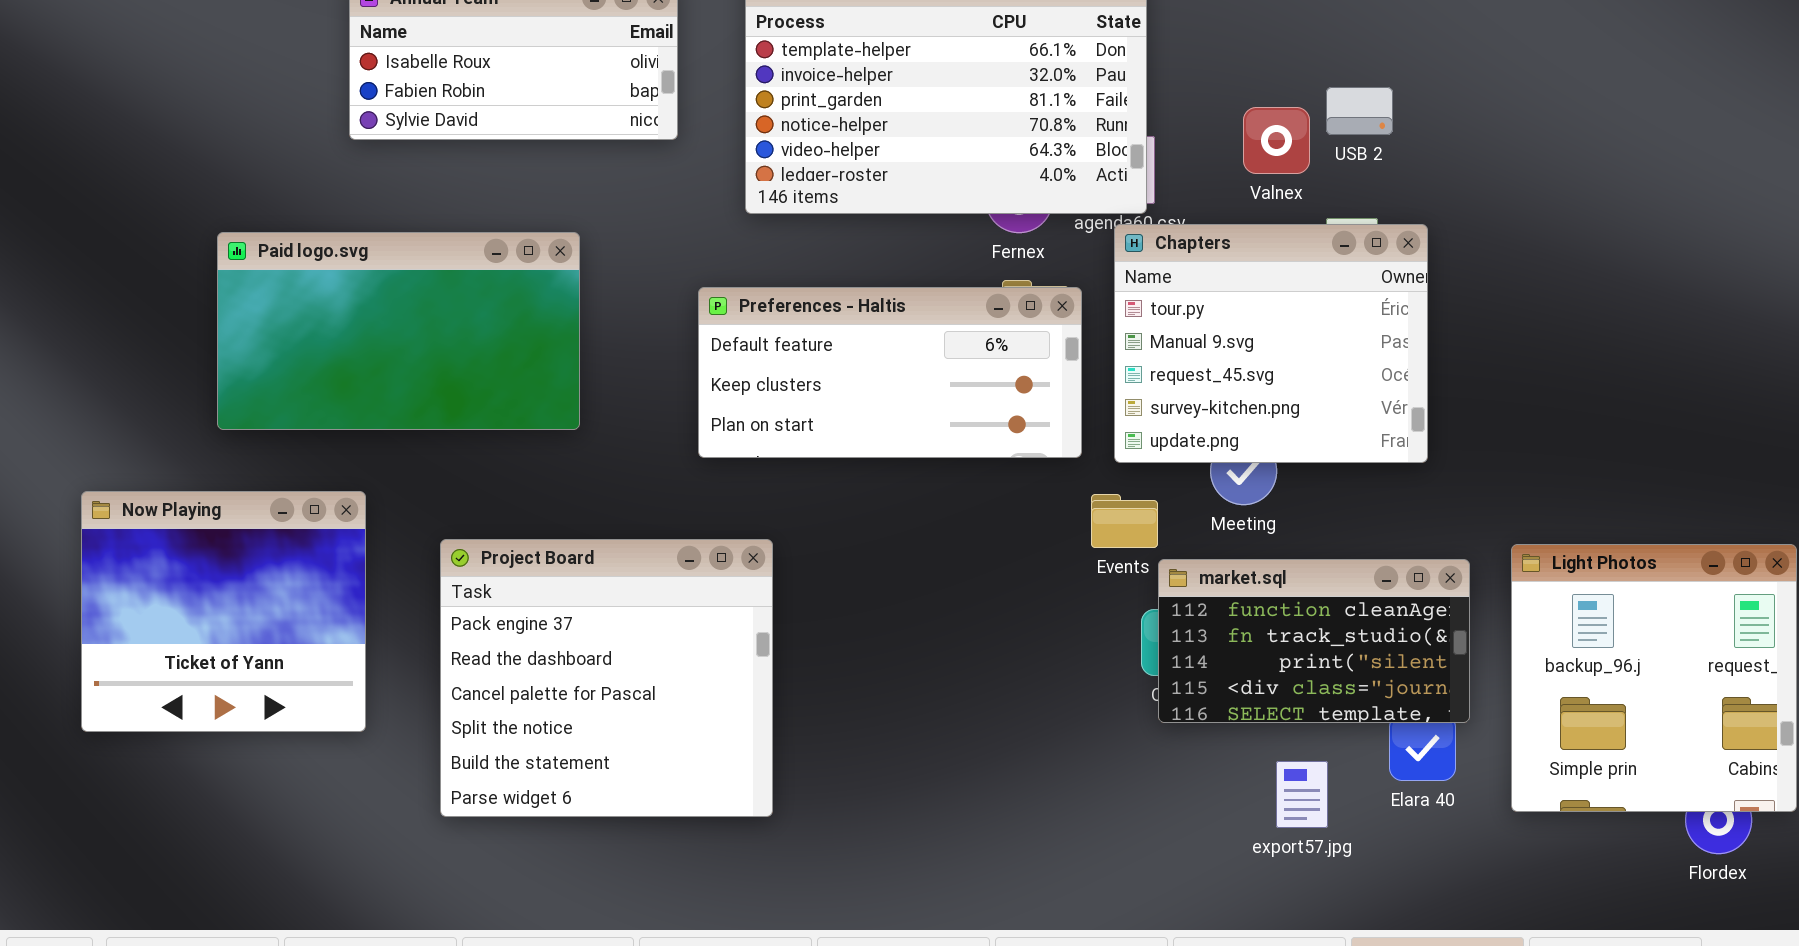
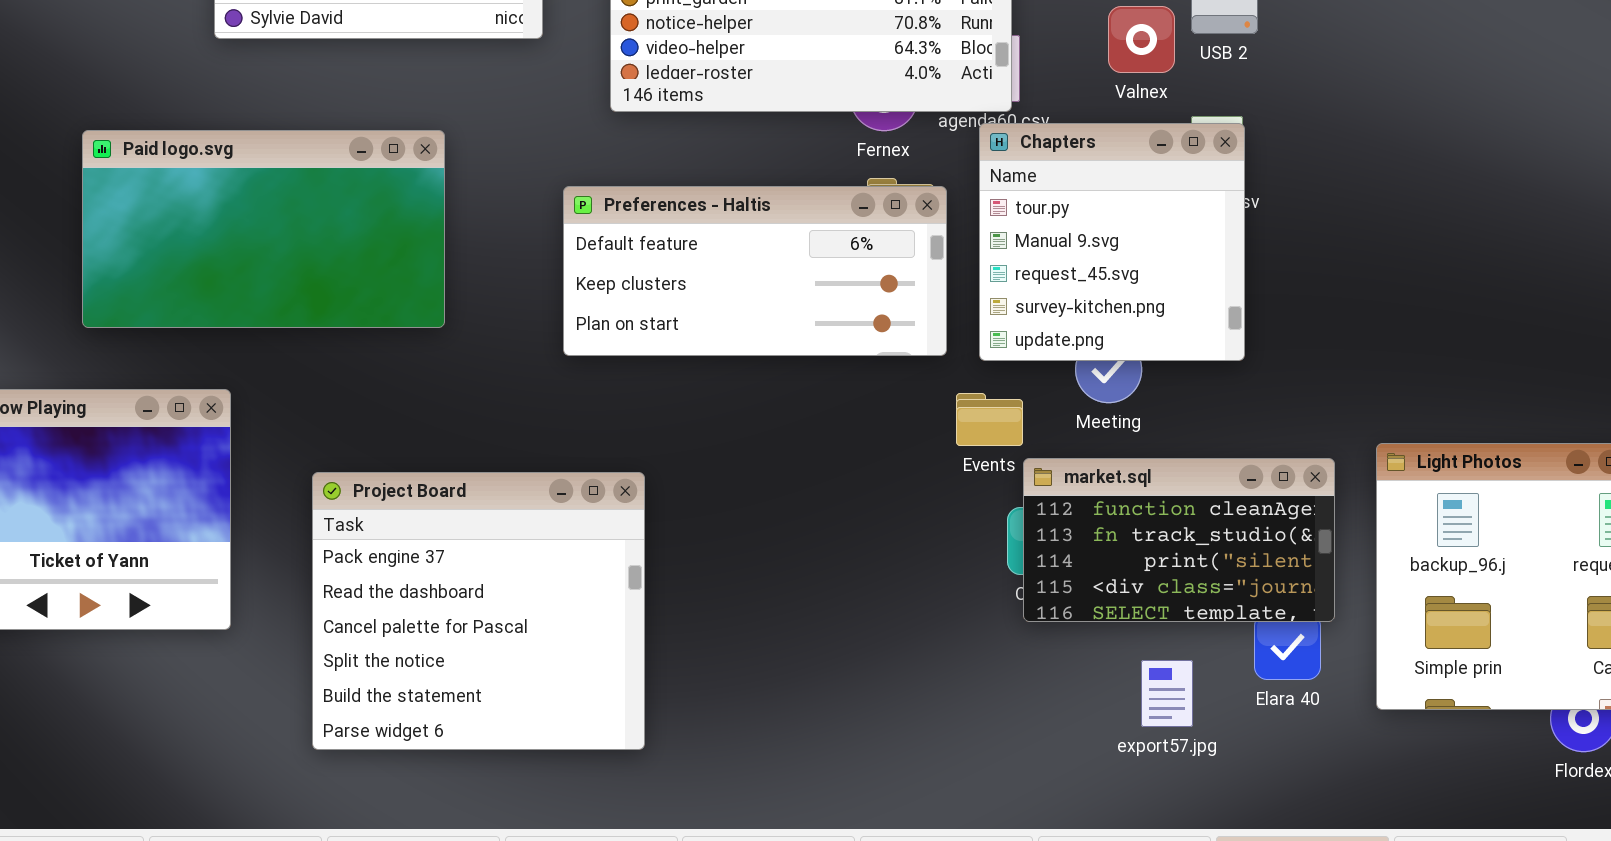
Chapters: [1114,224,1428,463] -> [979,123,1245,361], resized
Project Board: [440,539,773,817] -> [312,472,645,750], moved

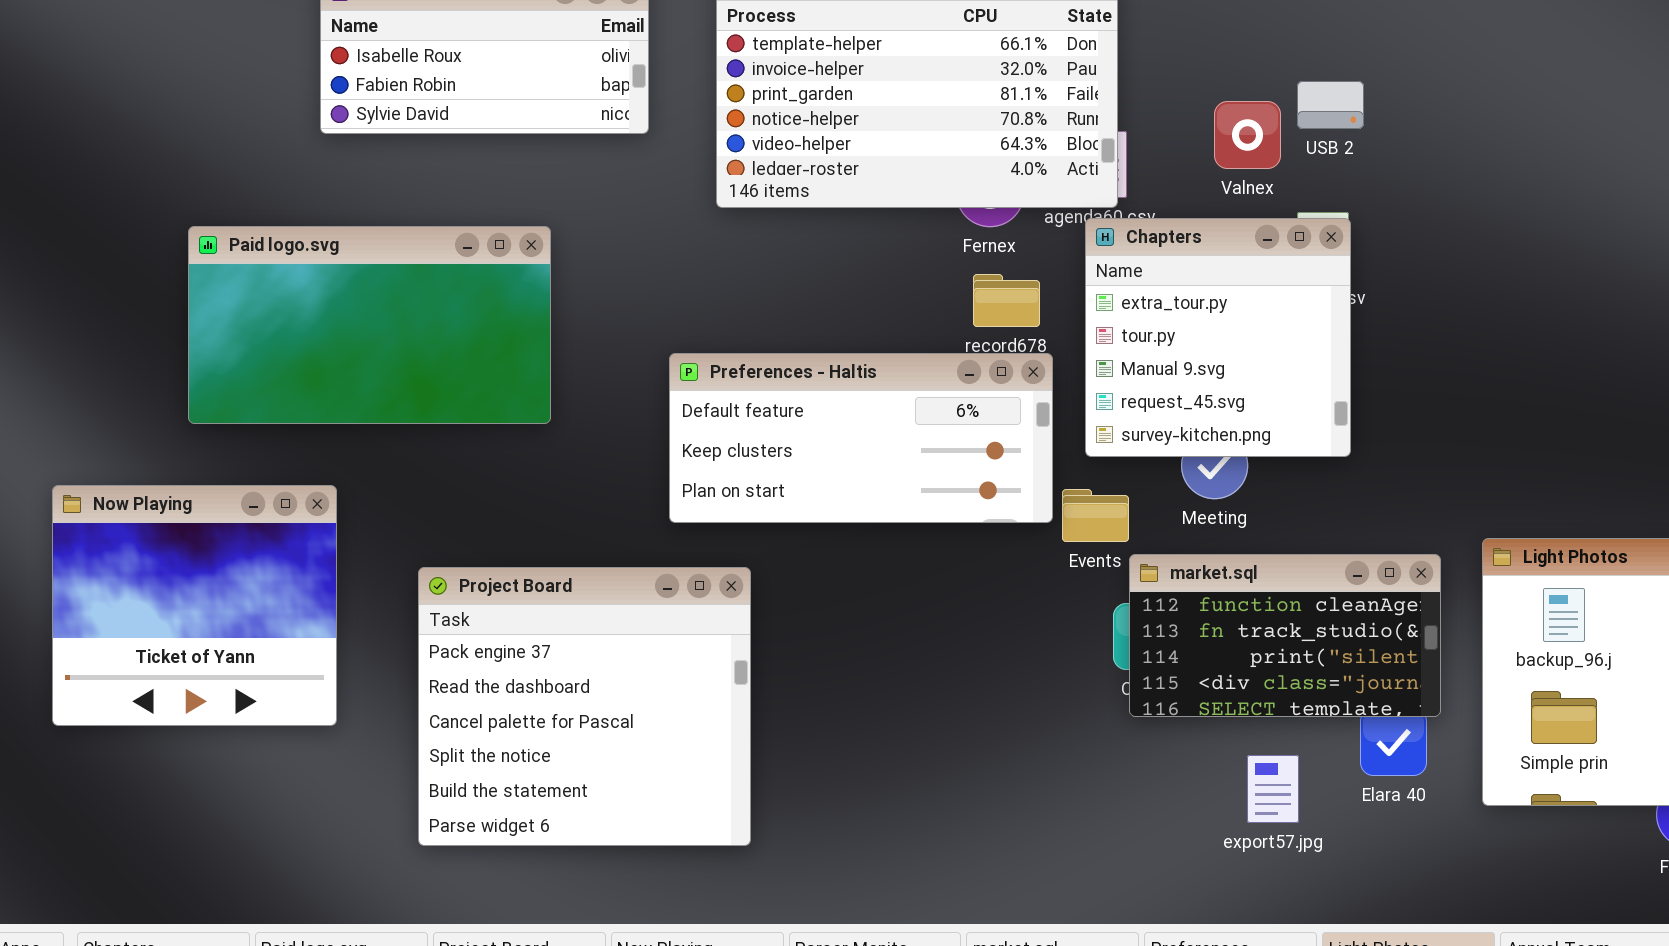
Chapters: [979,123,1245,361] -> [1085,218,1351,457], scrolled up 1 row
Preferences - Haltis: [563,186,947,356] -> [669,353,1053,523], moved

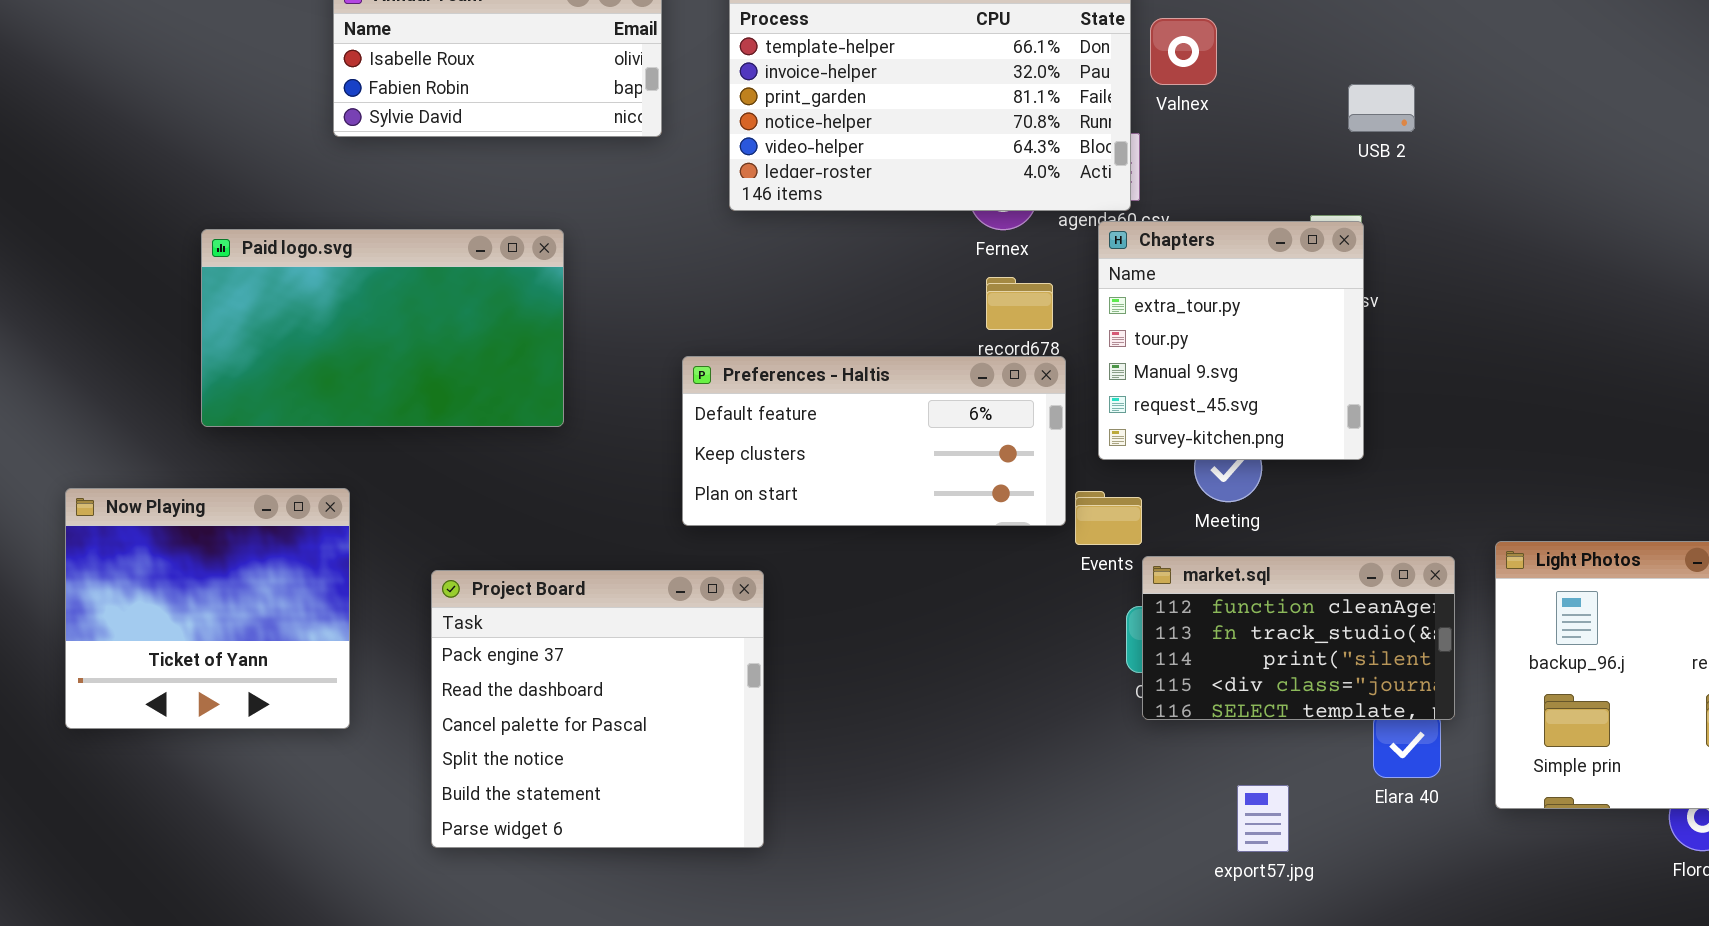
USB 2: [1297,81,1364,129] -> [1348,84,1415,132], moved
Valnex: [1214,101,1281,169] -> [1150,18,1217,85], moved
export57.jpg: [1247,755,1299,823] -> [1237,785,1289,852], moved

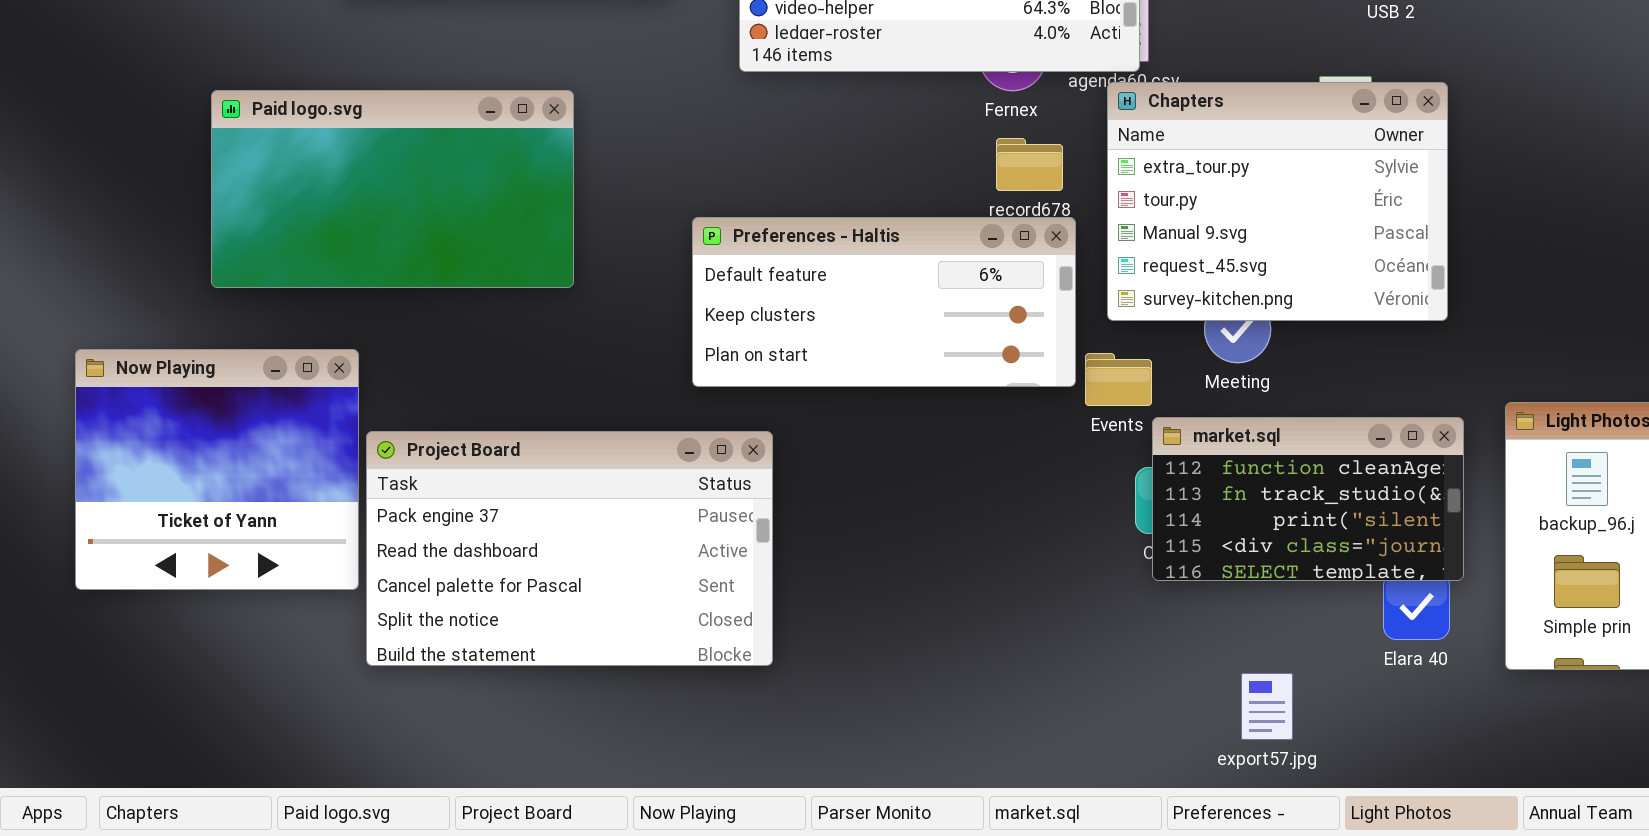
Chapters: [1098,221,1364,460] -> [1107,82,1448,321], resized
Project Board: [431,570,764,848] -> [366,431,773,666], resized
export57.jpg: [1237,785,1289,852] -> [1241,673,1293,740], moved

